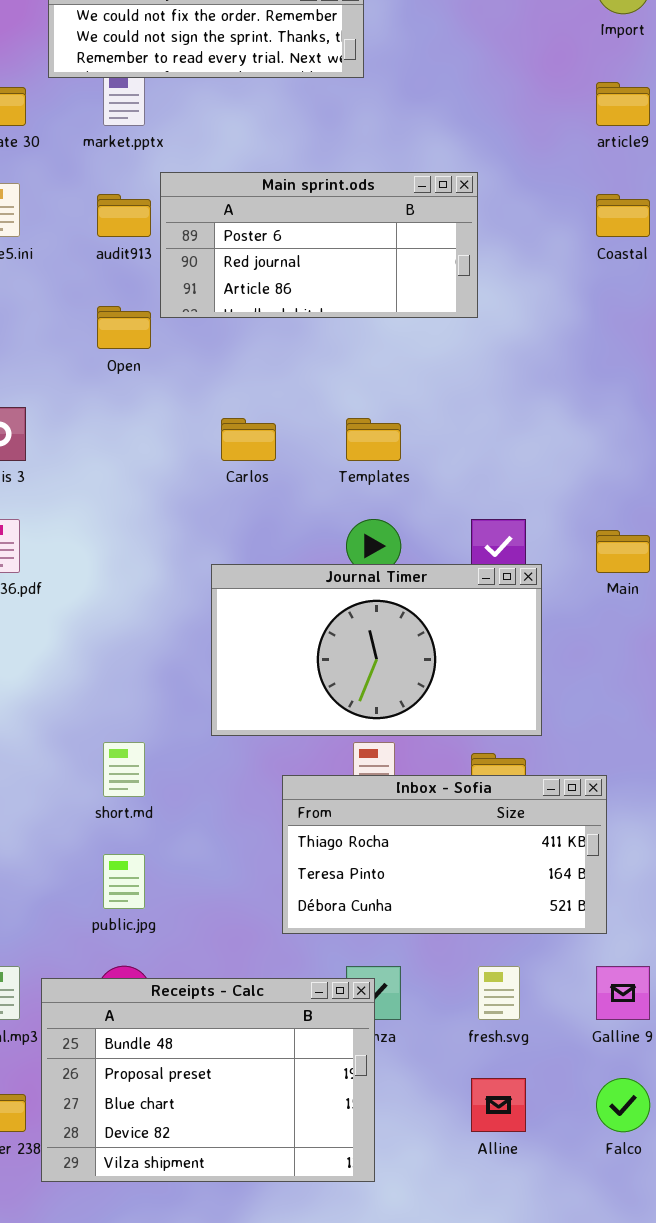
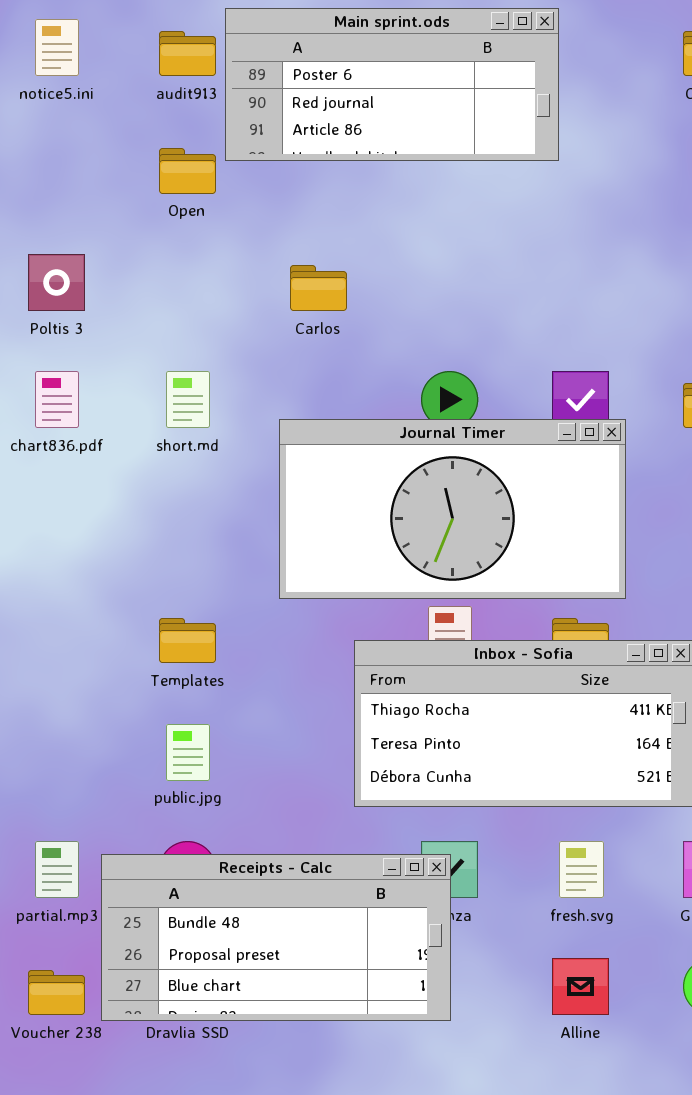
Templates: [346,418,401,461] -> [159,618,216,663], moved
short.md: [103,742,145,797] -> [166,371,210,428], moved
Receipts - Calc: [41,978,375,1182] -> [101,854,451,1021], resized

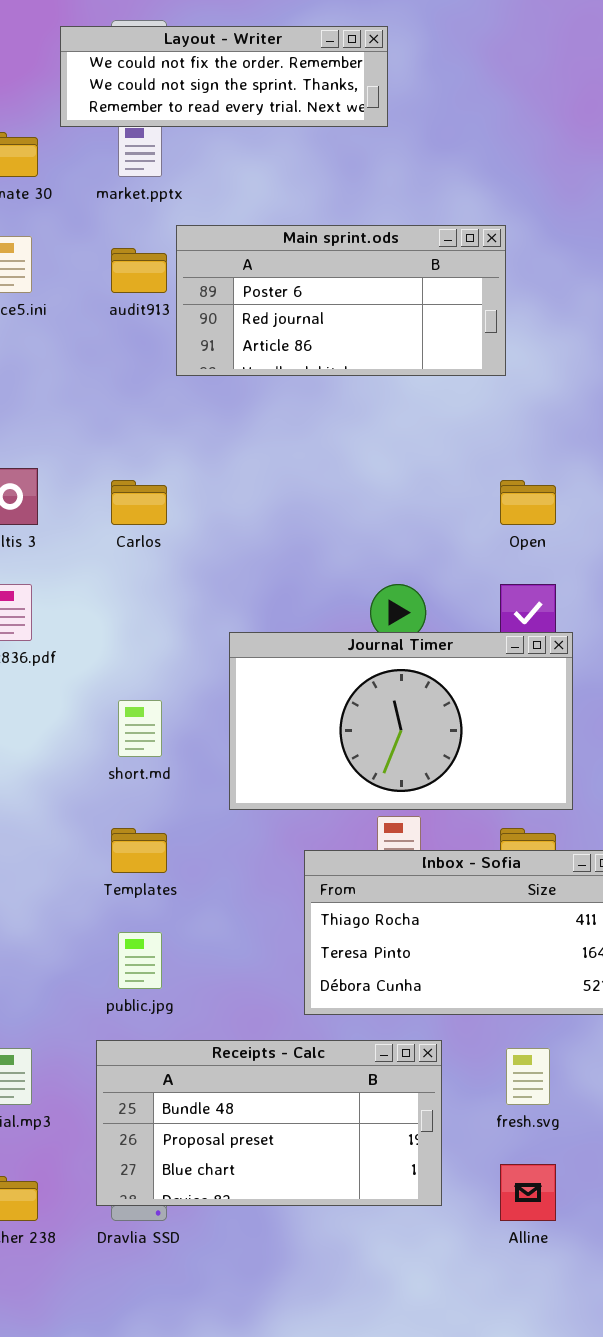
Open: [159,148,216,194] -> [500,480,556,525], moved
Carlos: [290,265,347,311] -> [111,480,167,525], moved
short.md: [166,371,210,428] -> [118,700,162,757], moved
Receipts - Calc: [101,854,451,1021] -> [96,1040,442,1206], moved

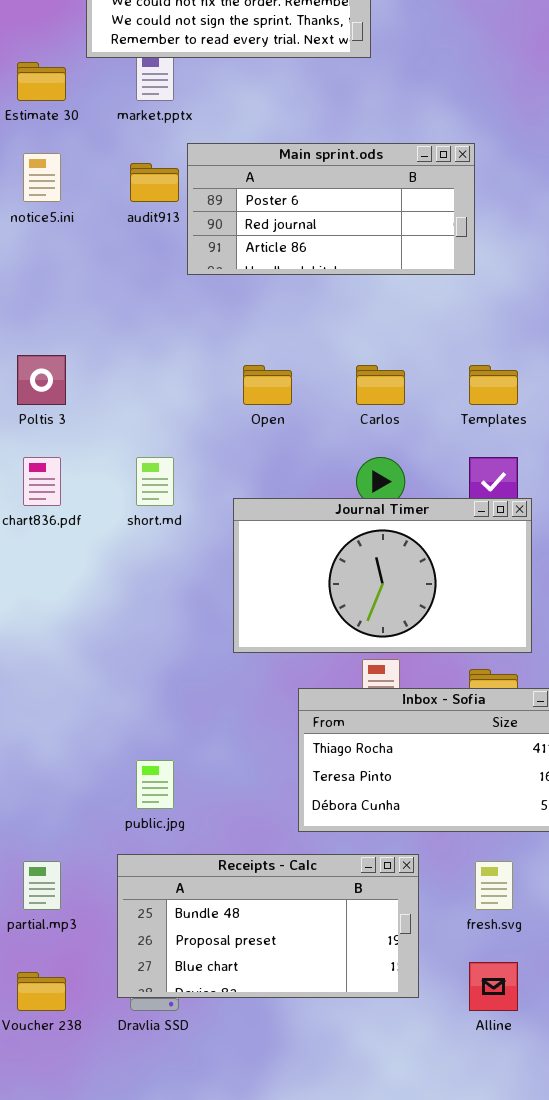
Carlos: [111,480,167,525] -> [356,365,405,405], moved
Open: [500,480,556,525] -> [243,365,292,405], moved
short.md: [118,700,162,757] -> [136,457,174,506], moved
Templates: [111,828,167,873] -> [469,365,518,405], moved

